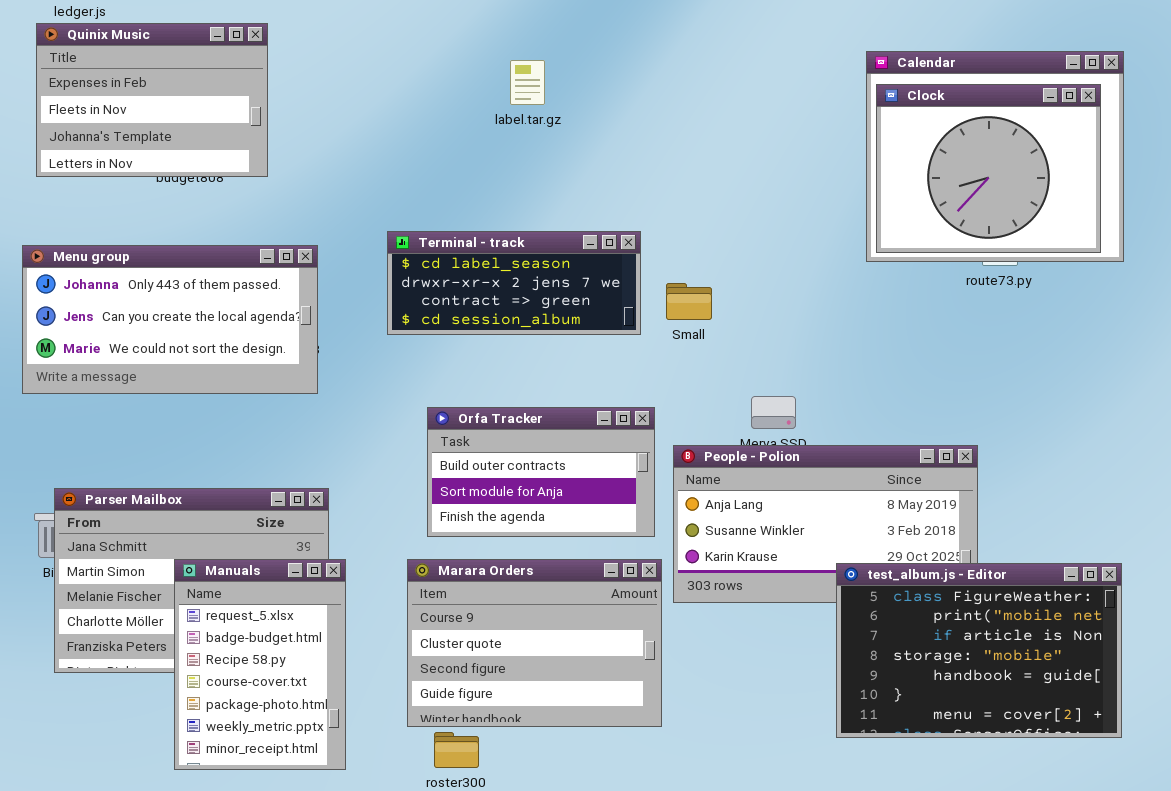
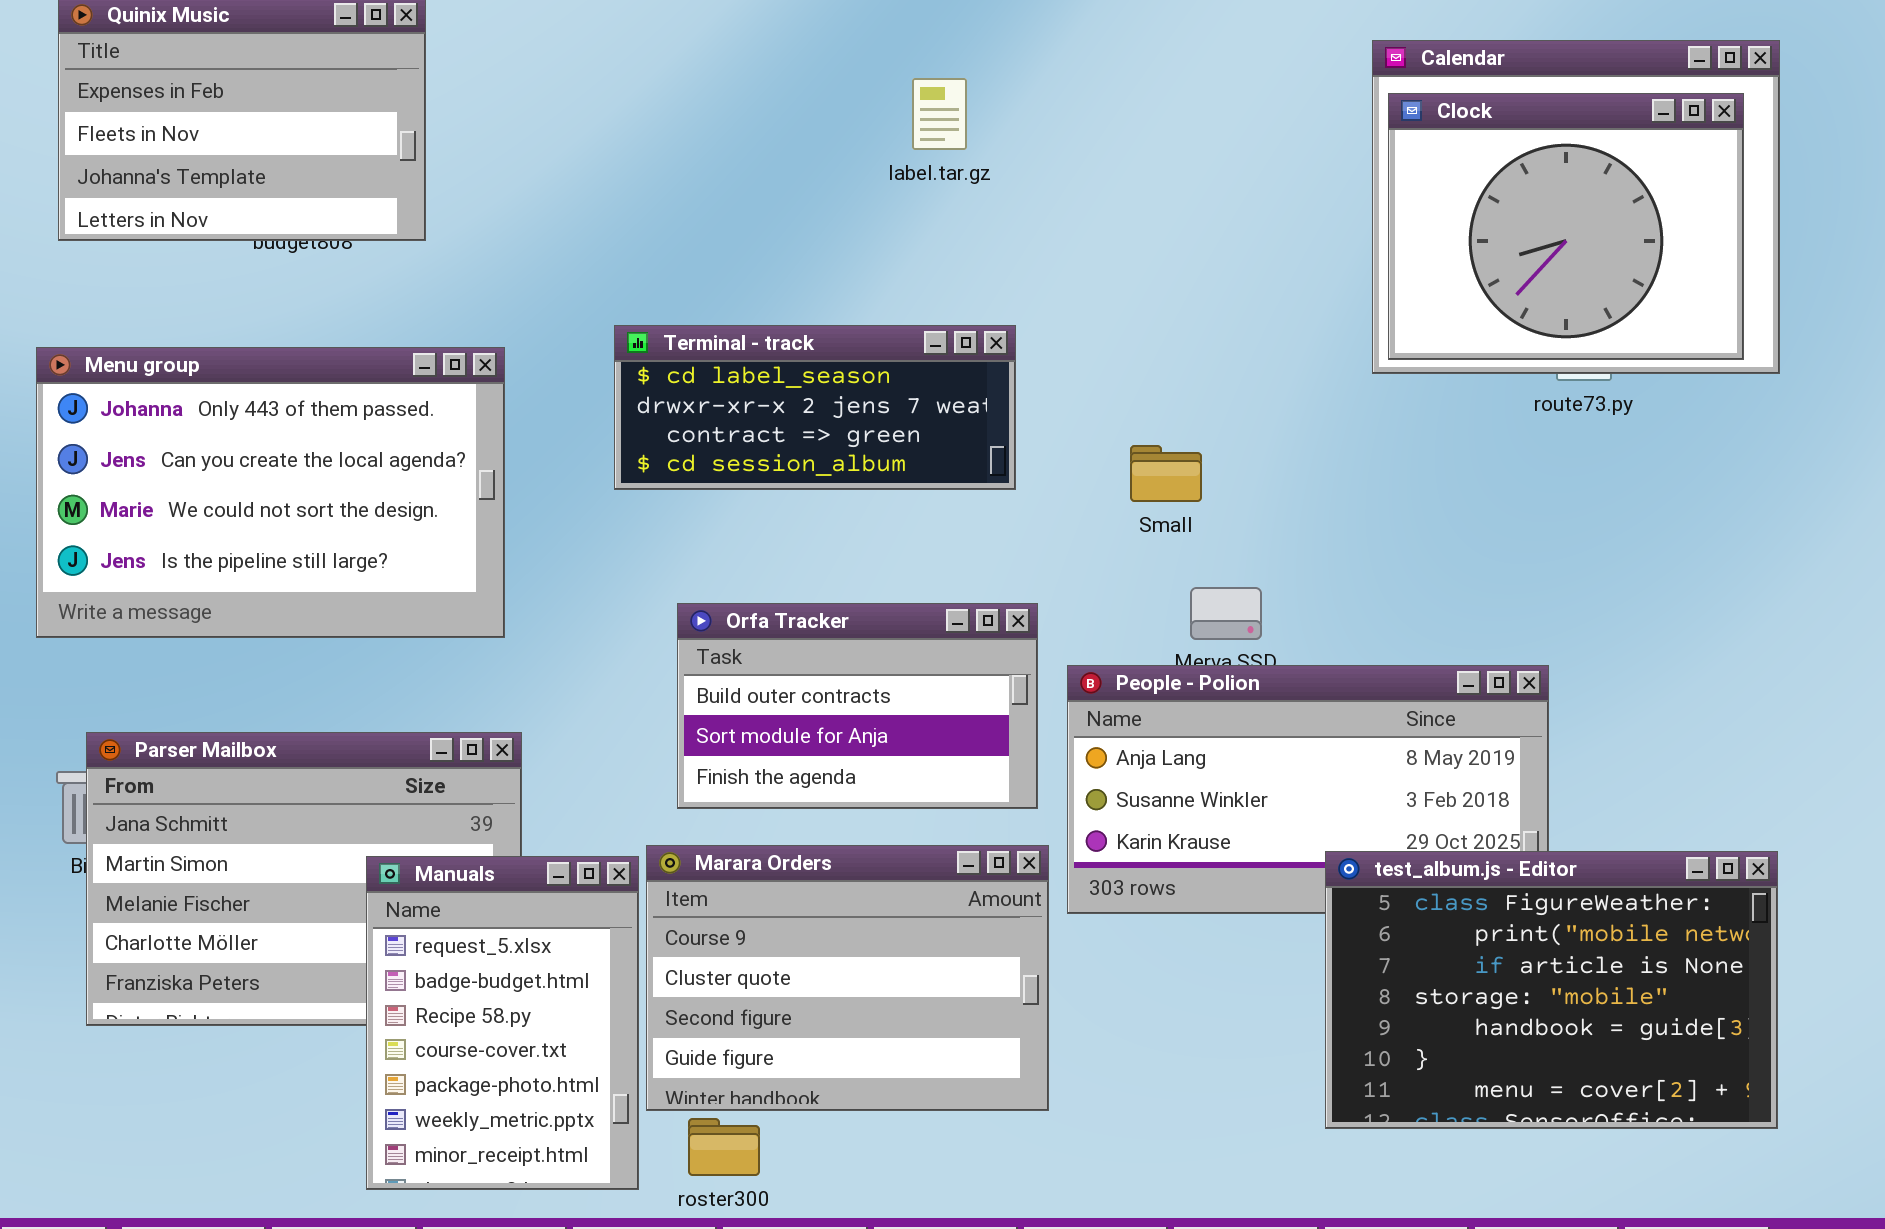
label.tar.gz: [510,60,545,105] -> [912,78,967,150], moved
Menu group: [22,245,318,394] -> [36,347,505,638], resized
Small: [666,283,712,320] -> [1130,445,1202,502], moved
Manuals: [174,559,346,770] -> [366,856,639,1190], moved

